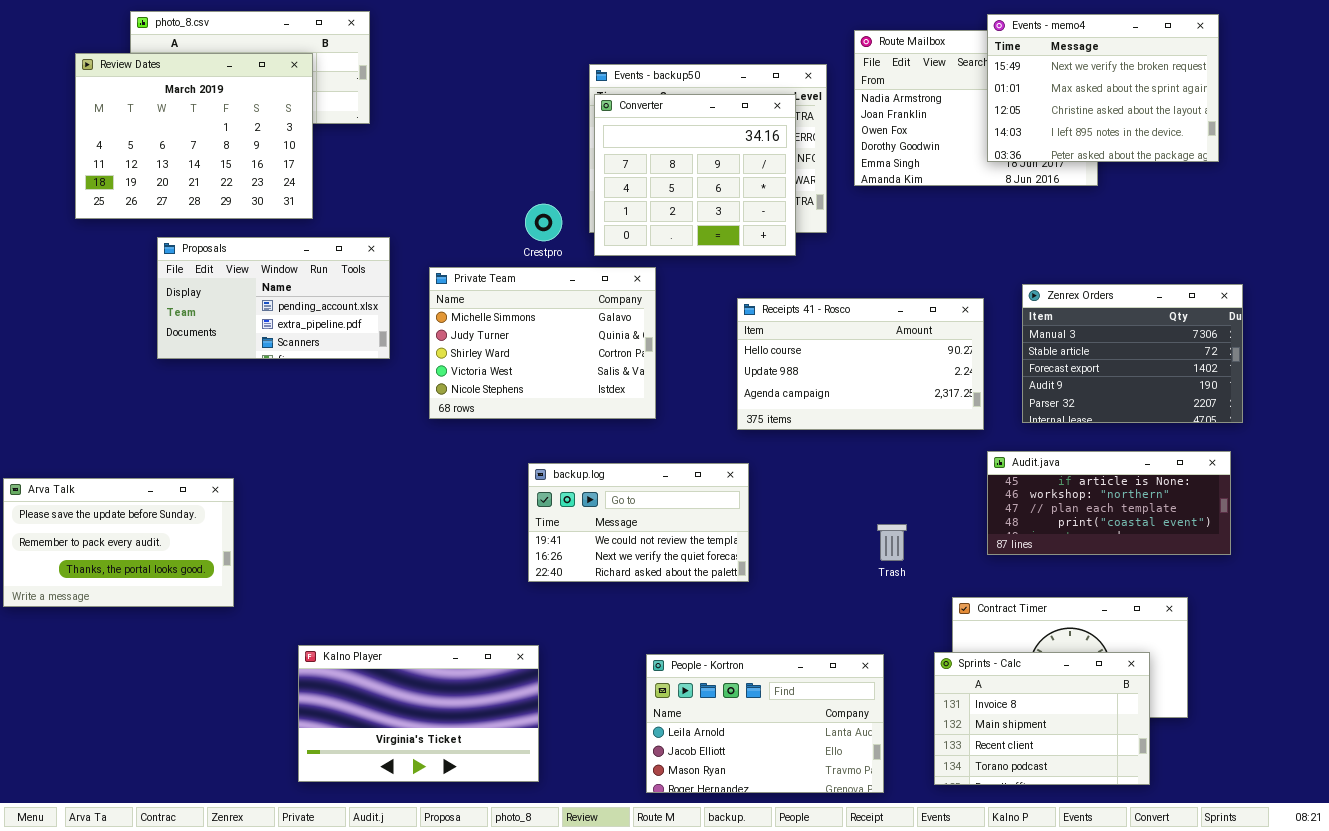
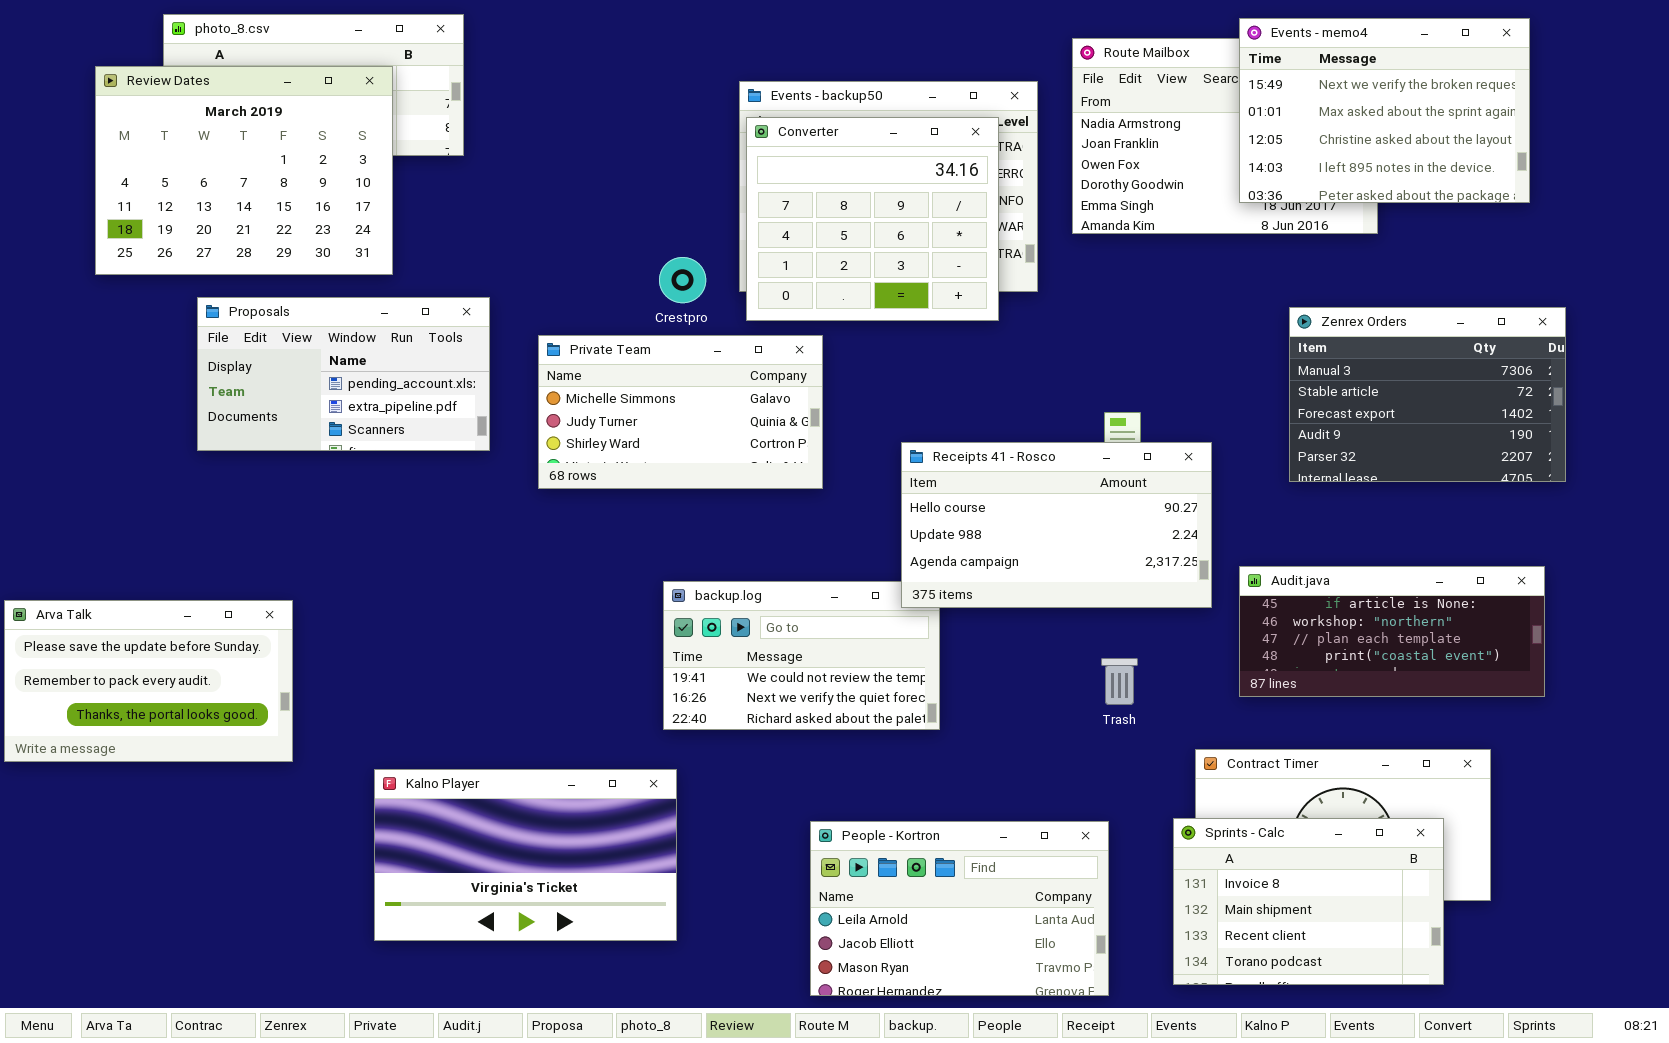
Private Team: [429,267,656,419] -> [538,335,823,489], resized
Zenrex Orders: [1022,284,1243,423] -> [1289,307,1566,482], moved
Receipts 41 - Rosco: [737,298,984,430] -> [901,442,1212,608], moved
Kalno Player: [298,645,539,782] -> [374,769,677,941], moved

